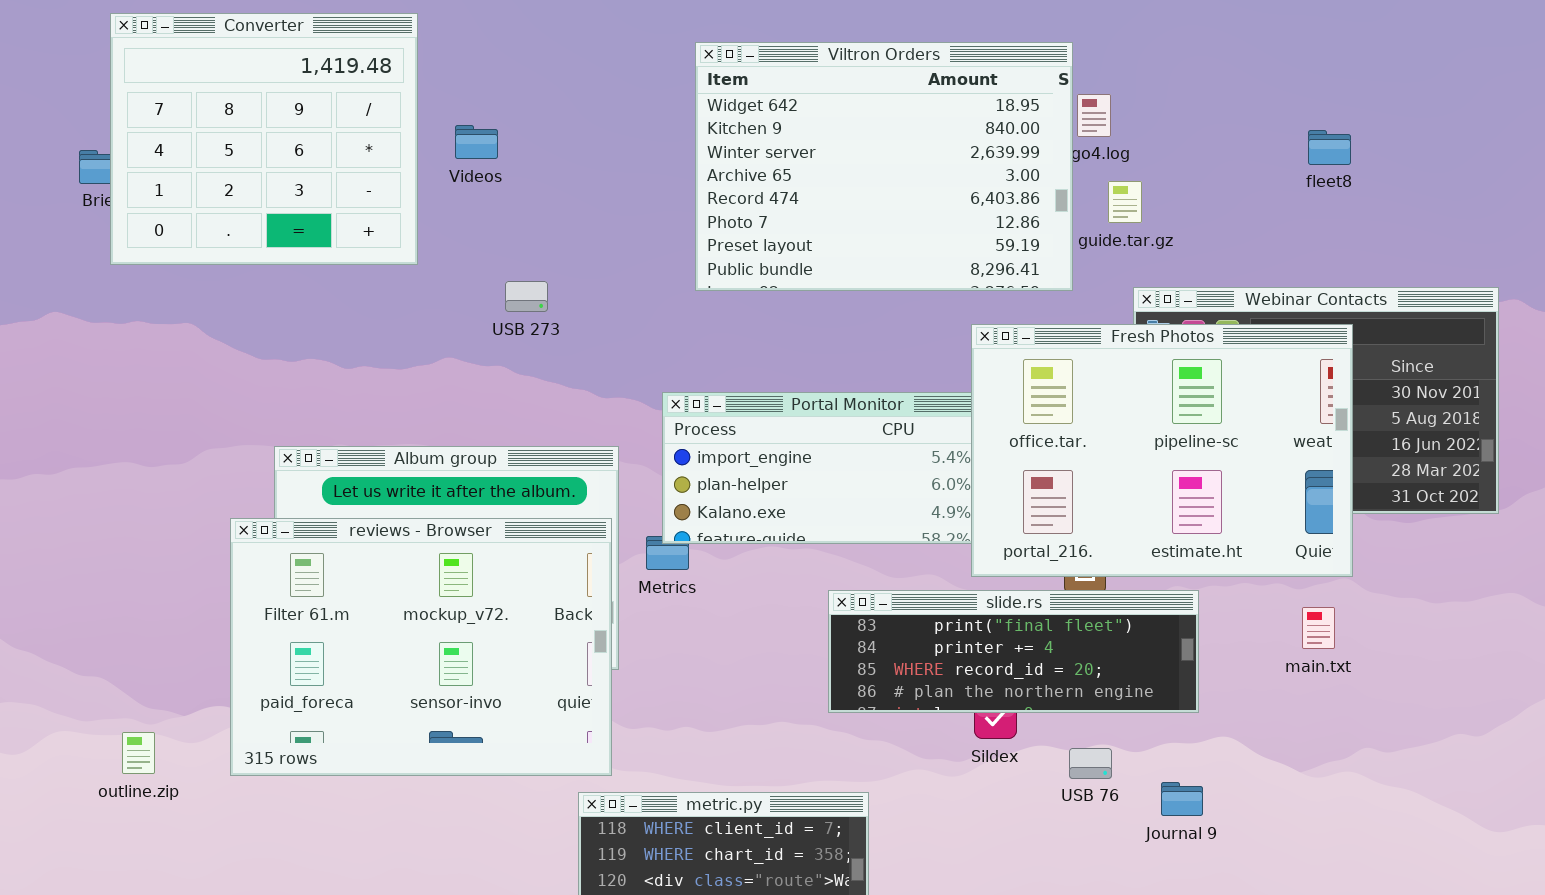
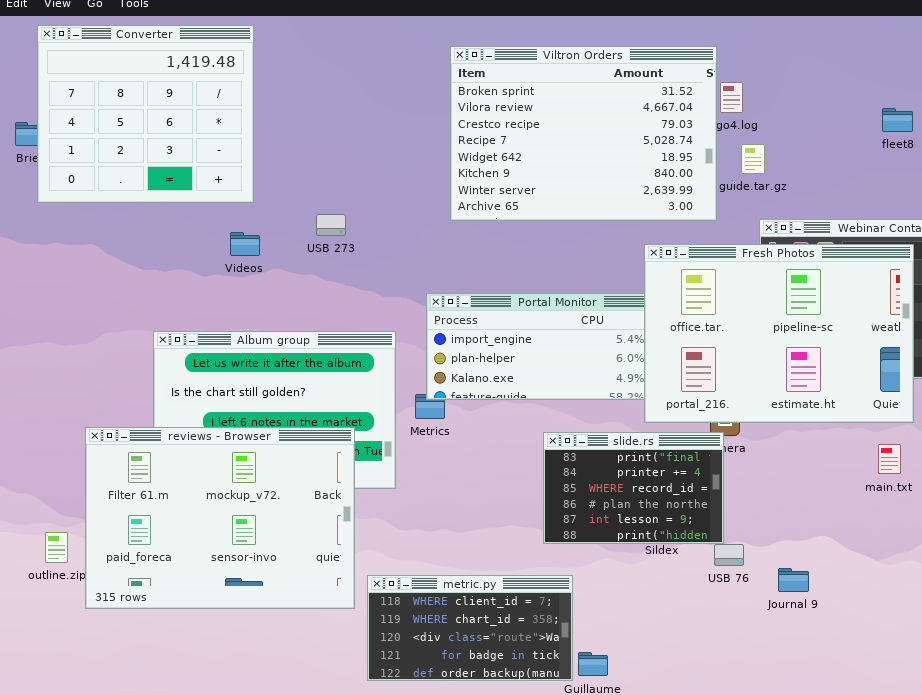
Viltron Orders: [695,42,1073,291] -> [450,46,717,221], scrolled up 4 rows
Videos: [455,125,498,159] -> [230,232,260,256], moved
reviews - Browser: [230,518,612,776] -> [85,427,355,609], moved
slide.rs: [828,590,1199,713] -> [543,432,724,544], resized

